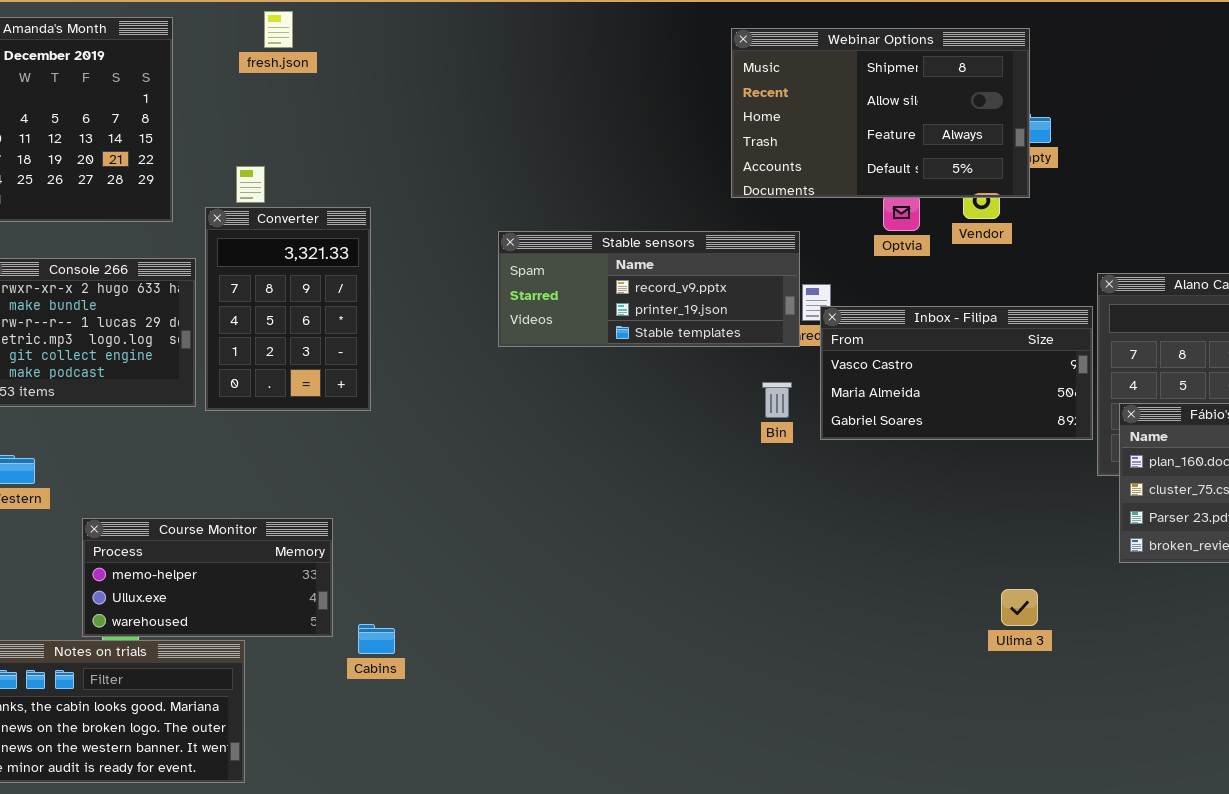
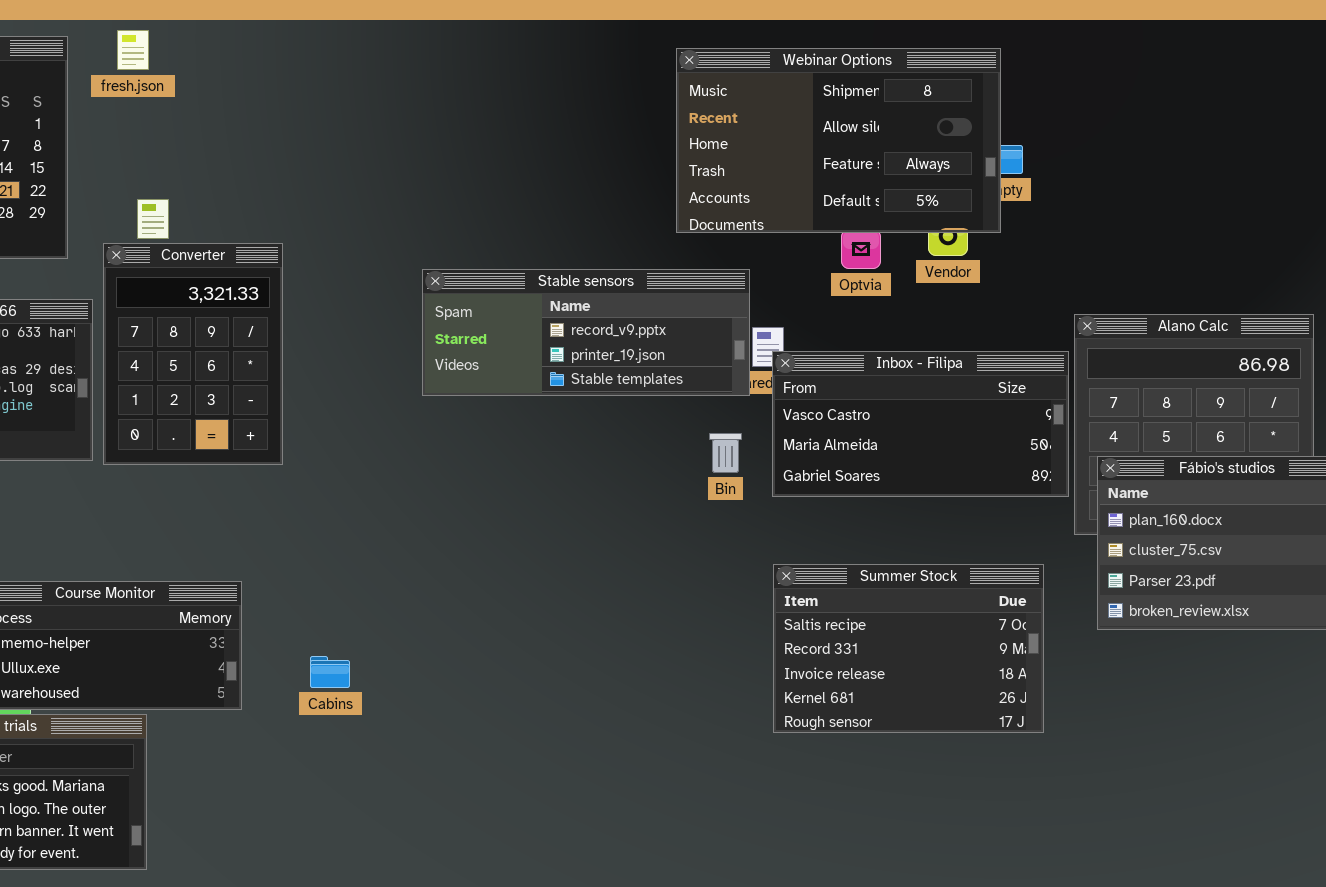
fresh.json: [264,11,293,48] -> [117,30,149,70], moved
Summer Stock: none -> [773,564,1044,733], opened
Cabins: [358,624,395,654] -> [310,656,350,688], moved

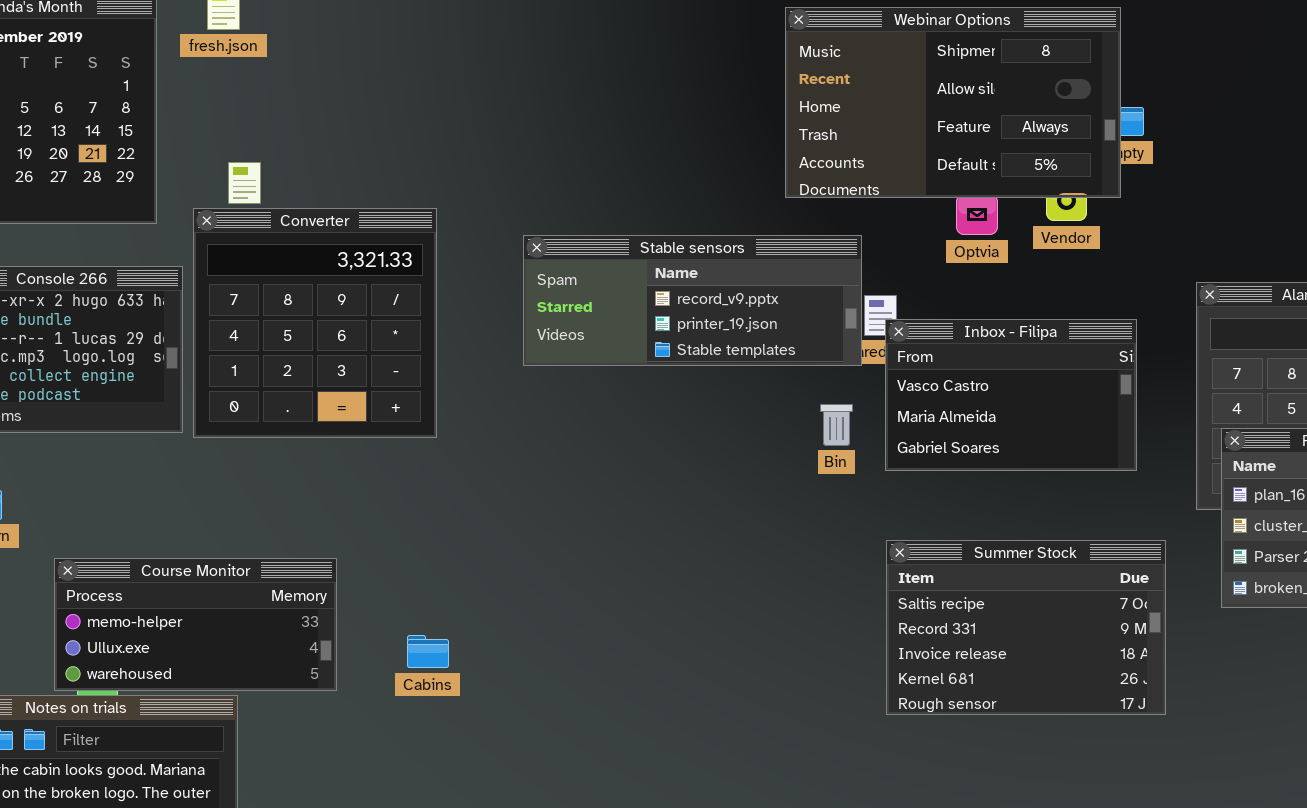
Converter: [103,243,283,465] -> [193,208,437,438], resized
Inbox - Filipa: [772,351,1069,497] -> [885,319,1137,471], resized

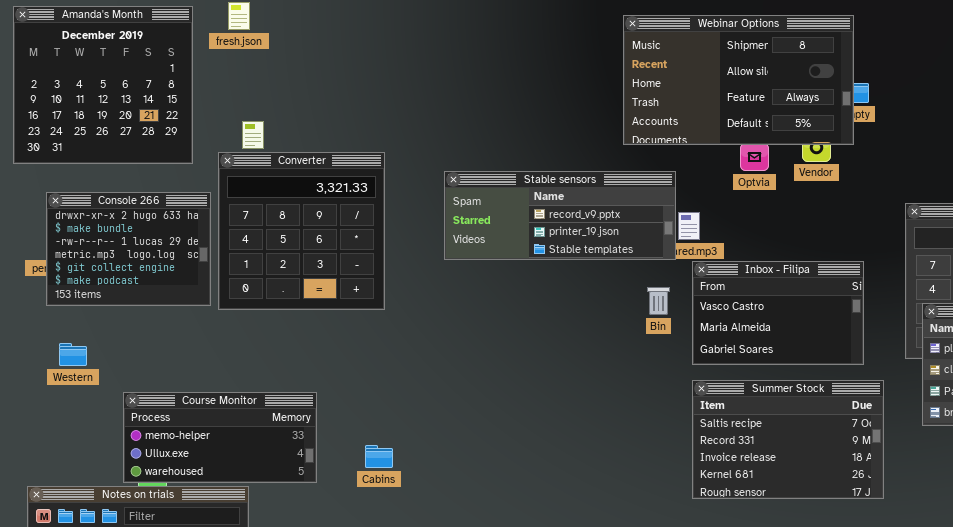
Inbox - Filipa: [885,319,1137,471] -> [692,261,864,365], moved

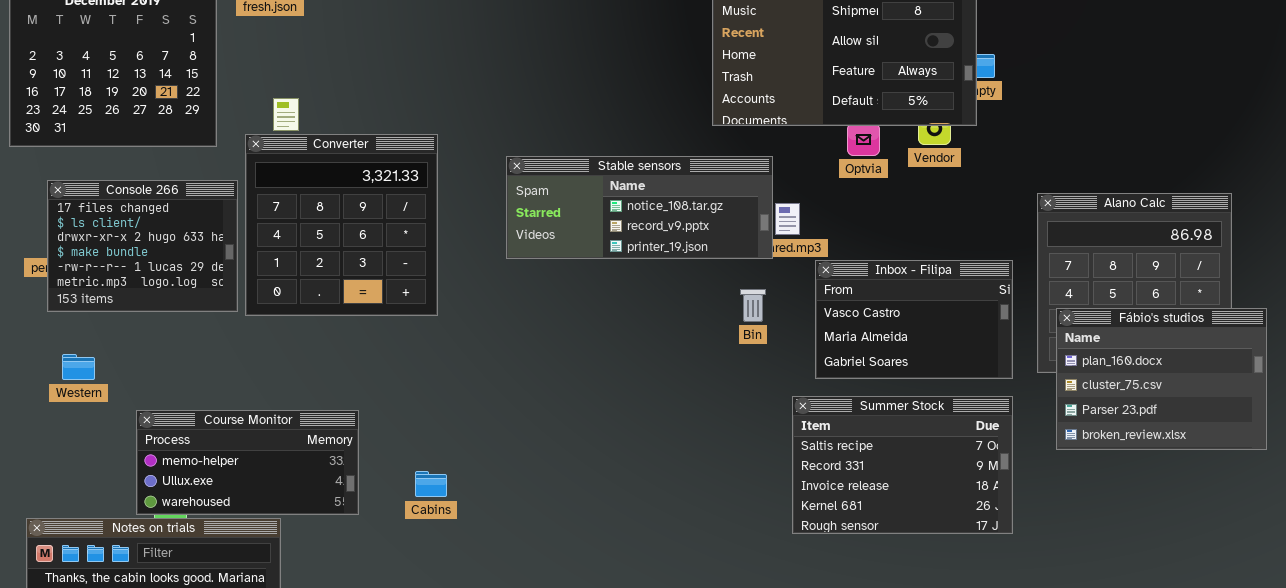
Stable sensors: [444,171,676,260] -> [506,156,773,259], scrolled up 1 row
Console 266: [46,192,211,306] -> [47,180,238,312], scrolled up 2 rows
Inbox - Filipa: [692,261,864,365] -> [815,260,1013,379], moved

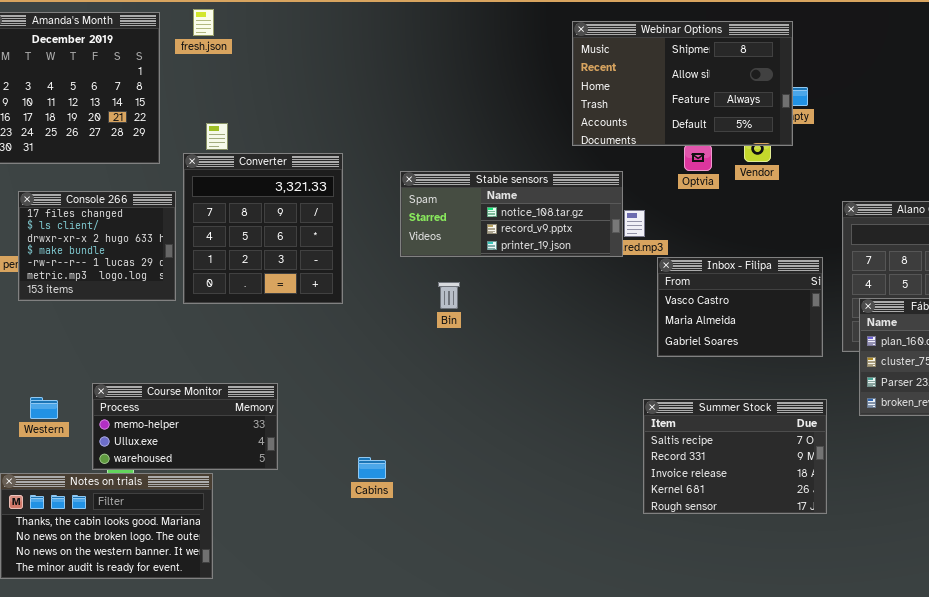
Bin: [740,289,766,322] -> [438,282,460,309], moved
Western: [62,354,95,380] -> [30,397,58,419], moved
Summer Stock: [792,396,1013,534] -> [643,399,827,514], moved
Cabins: [415,471,447,497] -> [358,457,386,479], moved

